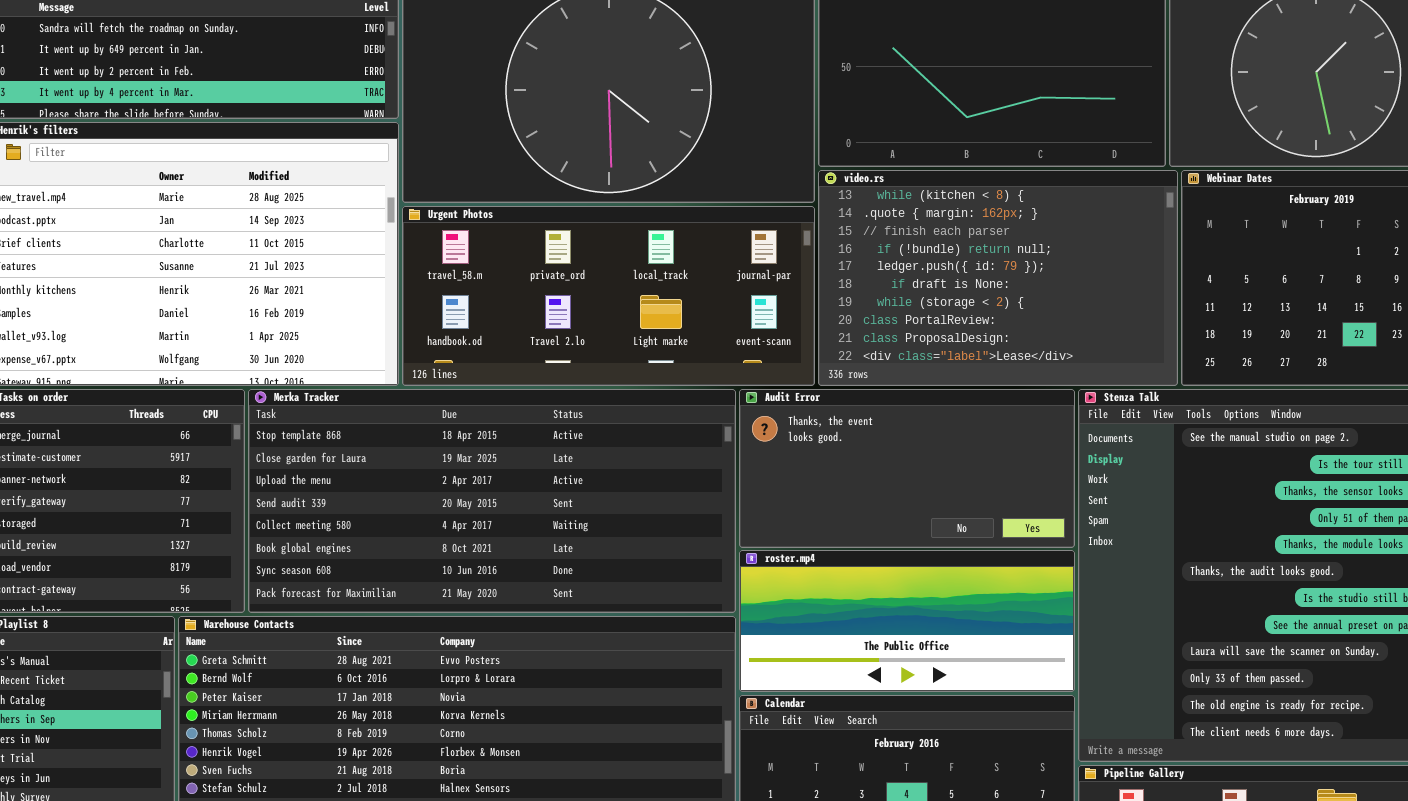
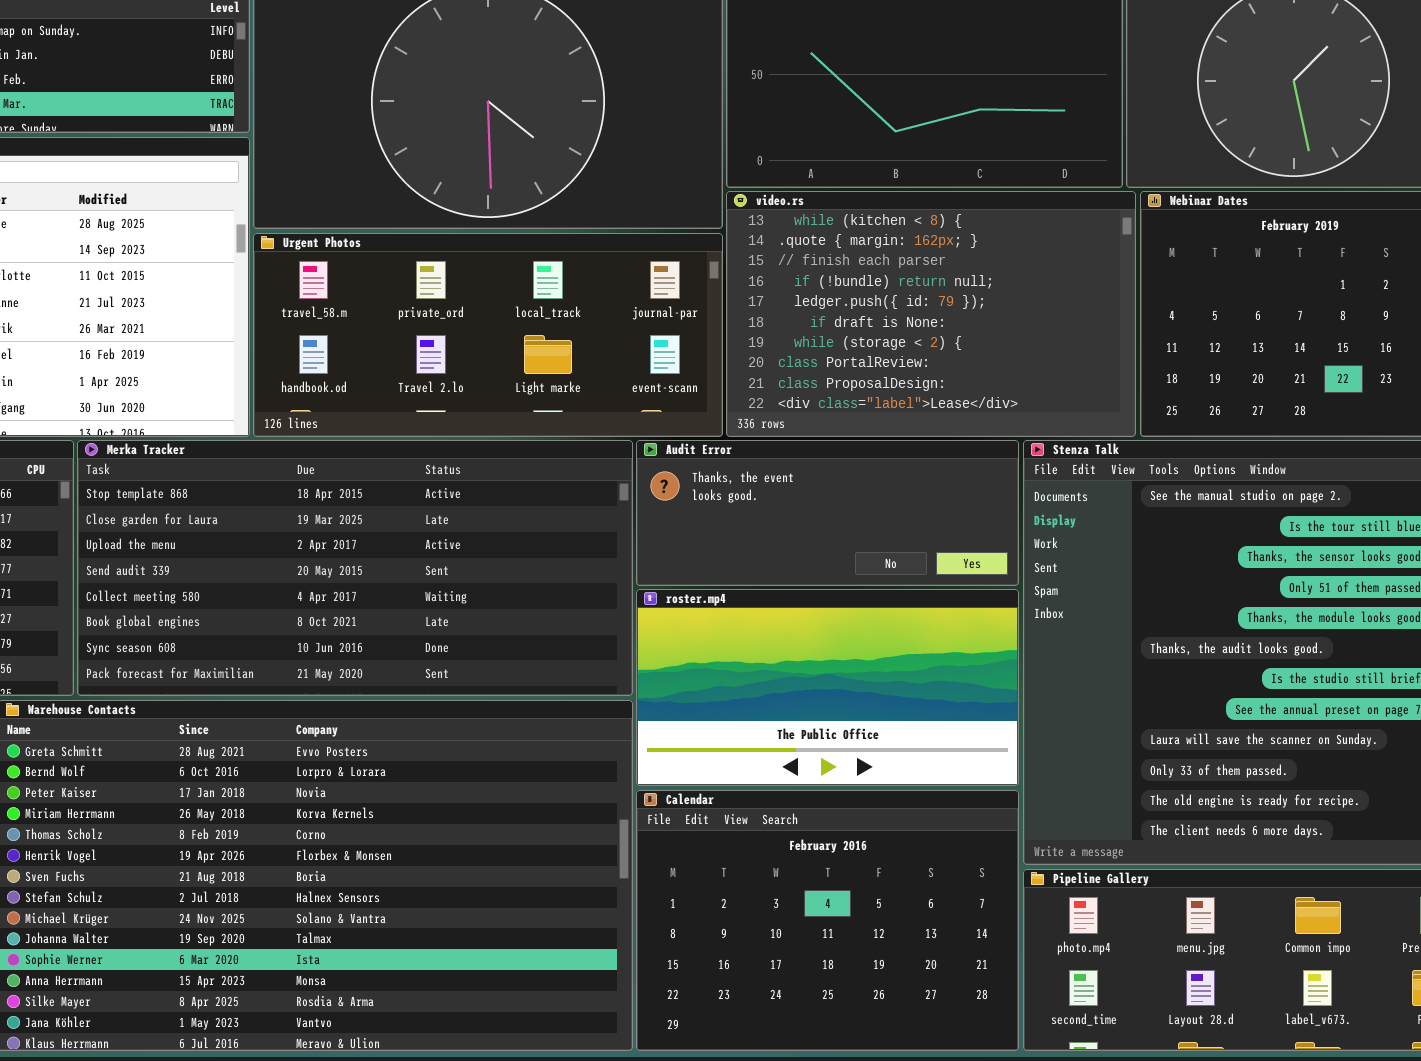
Audit Error: [739,389,1075,548] -> [636,440,1019,586], resized
roster.mp4: [739,550,1075,692] -> [636,589,1019,786], resized

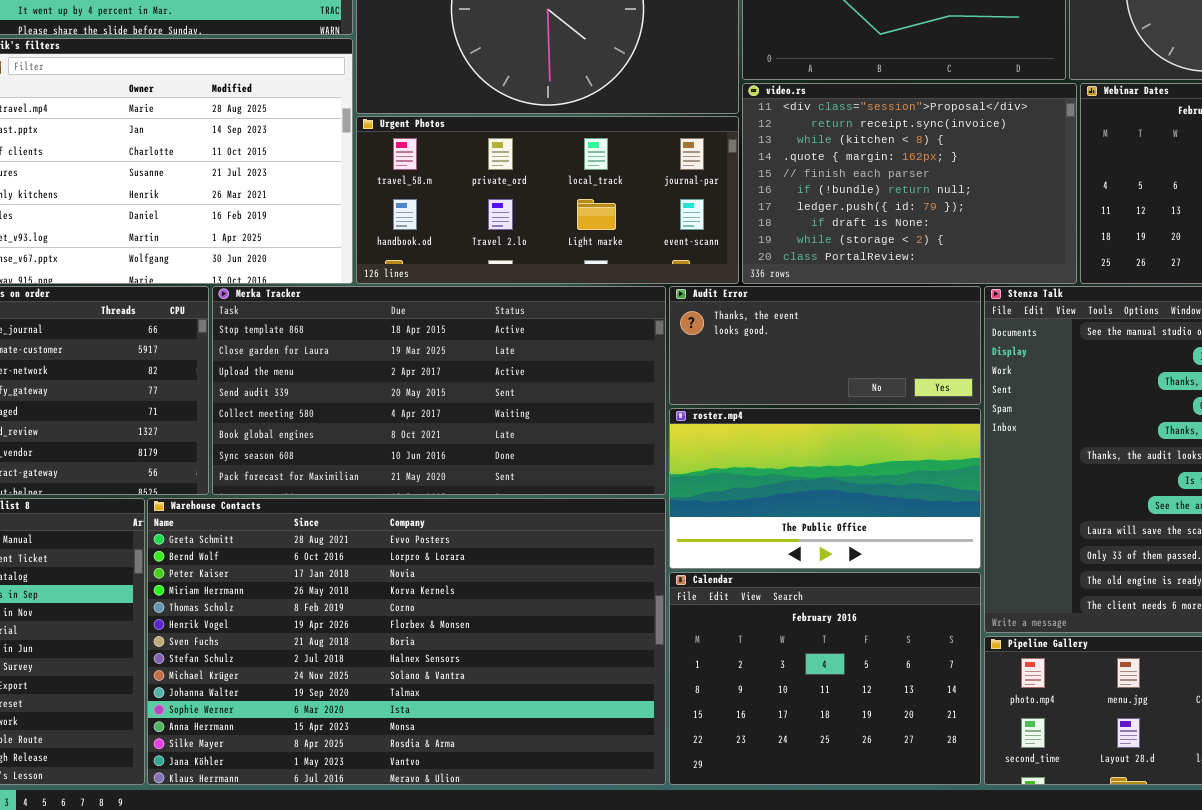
video.rs: [726,191,1136,437] -> [742,83,1077,284], scrolled up 2 rows

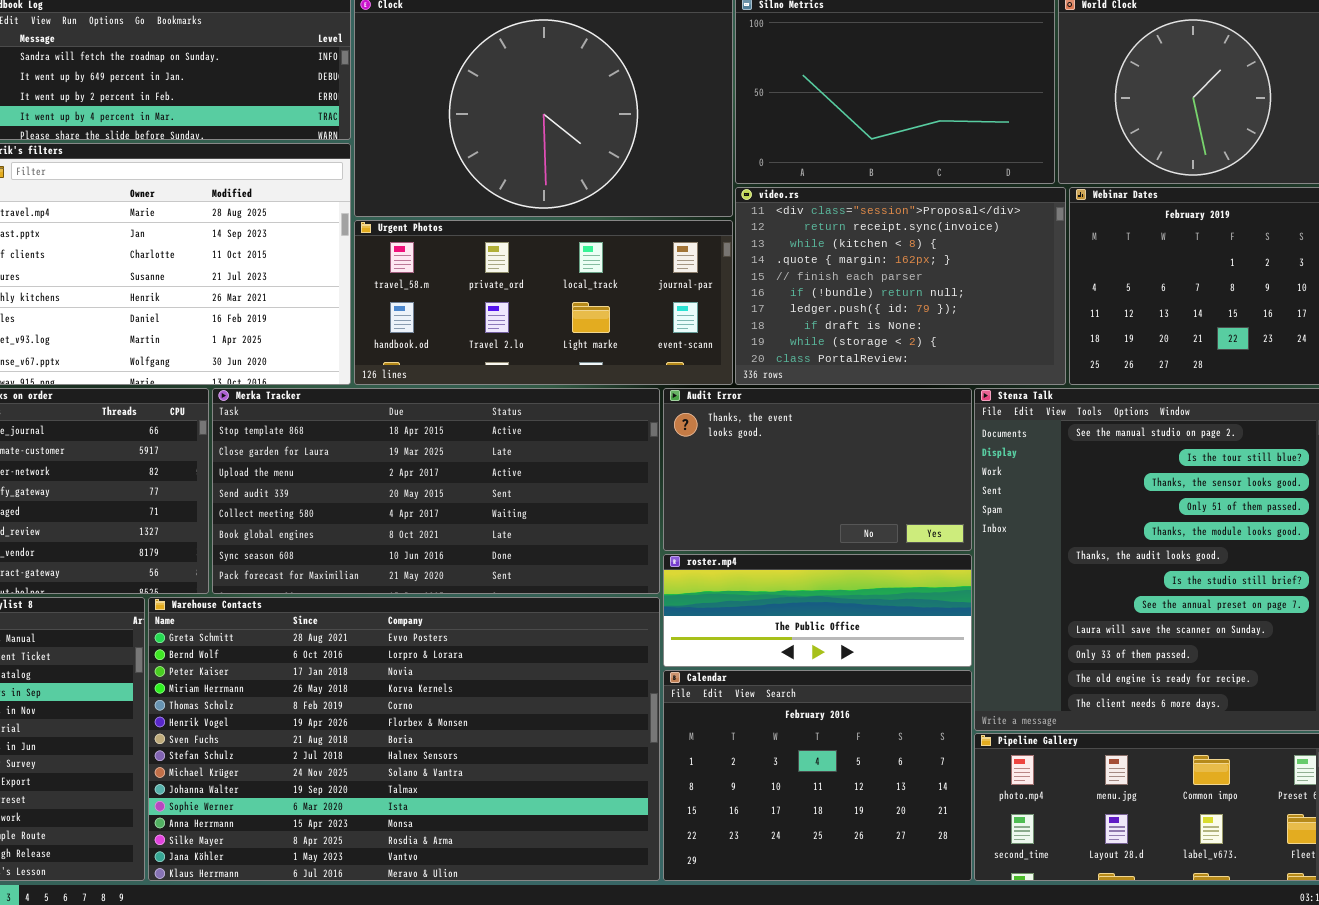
Audit Error: [669,286,981,405] -> [663,388,972,551], resized
roster.mp4: [669,408,981,569] -> [663,554,972,667], resized

